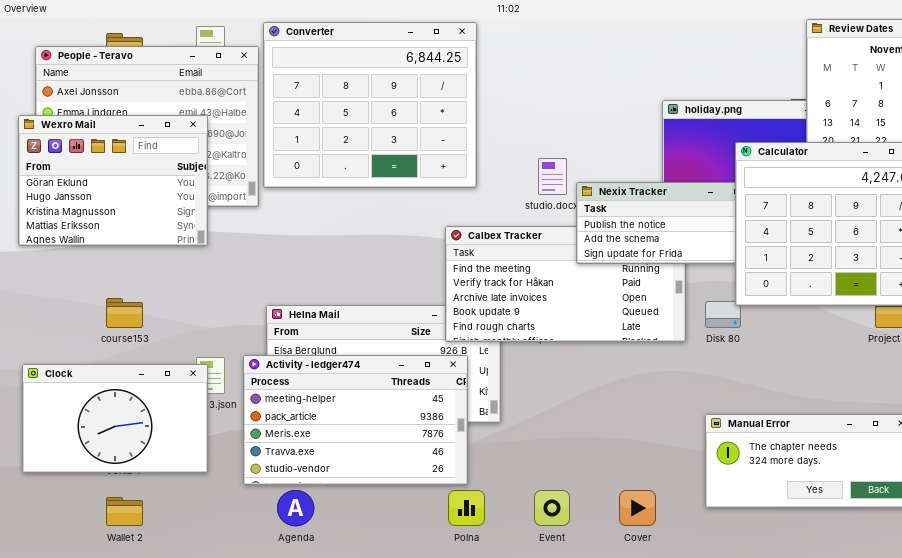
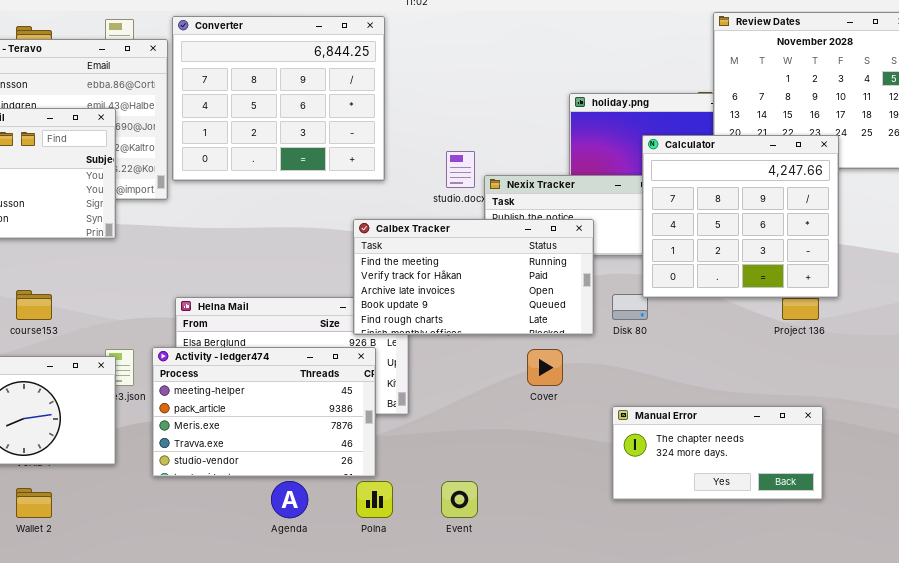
Calbex Tracker: [445,226,686,342] -> [353,219,594,335], raised
Agenda: [277,490,314,526] -> [271,481,308,518], moved
Cover: [619,490,656,526] -> [527,349,563,386], moved

